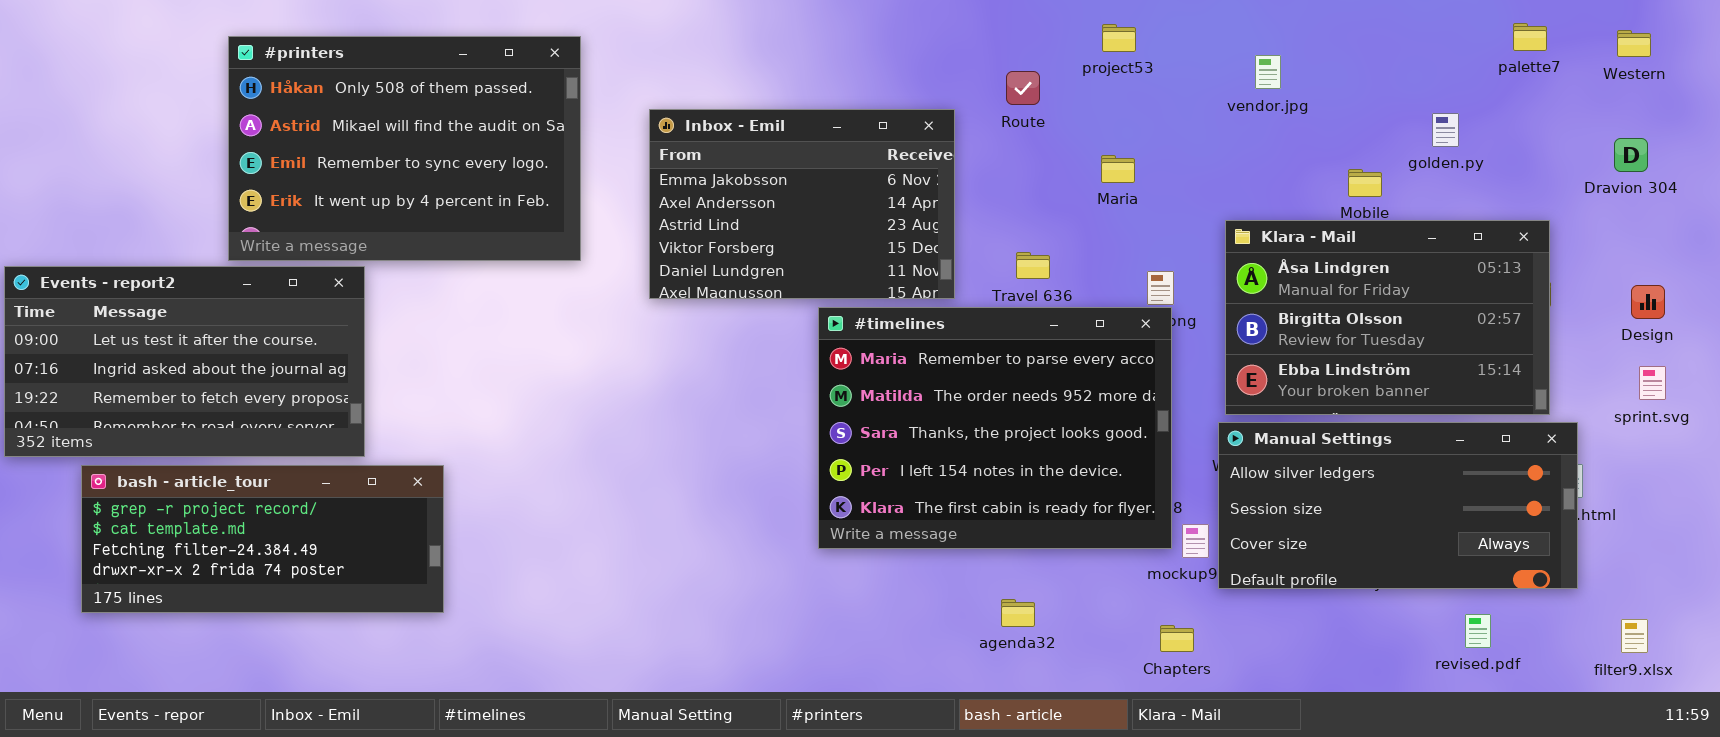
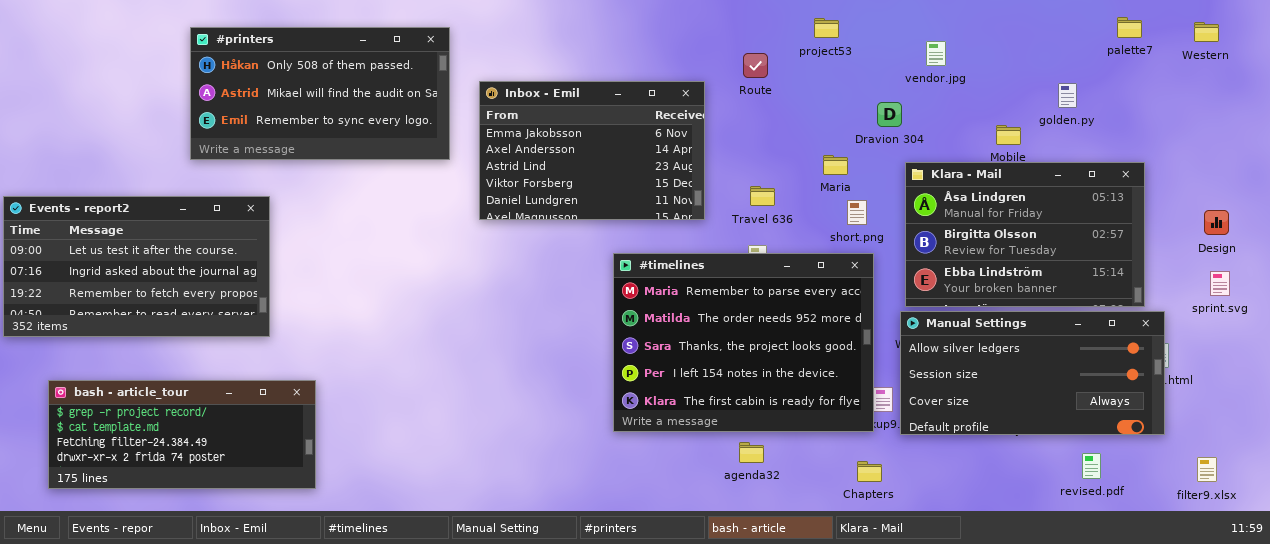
#printers: [228,36,581,261] -> [190,27,450,160], moved, resized
Dravion 304: [1614,138,1648,172] -> [877,102,902,127], moved
Maria: [1101,155,1135,183] -> [823,155,848,175], moved
#timelines: [818,307,1172,549] -> [613,253,874,432], moved
bash - article_tour: [81,465,444,613] -> [48,380,316,489], moved

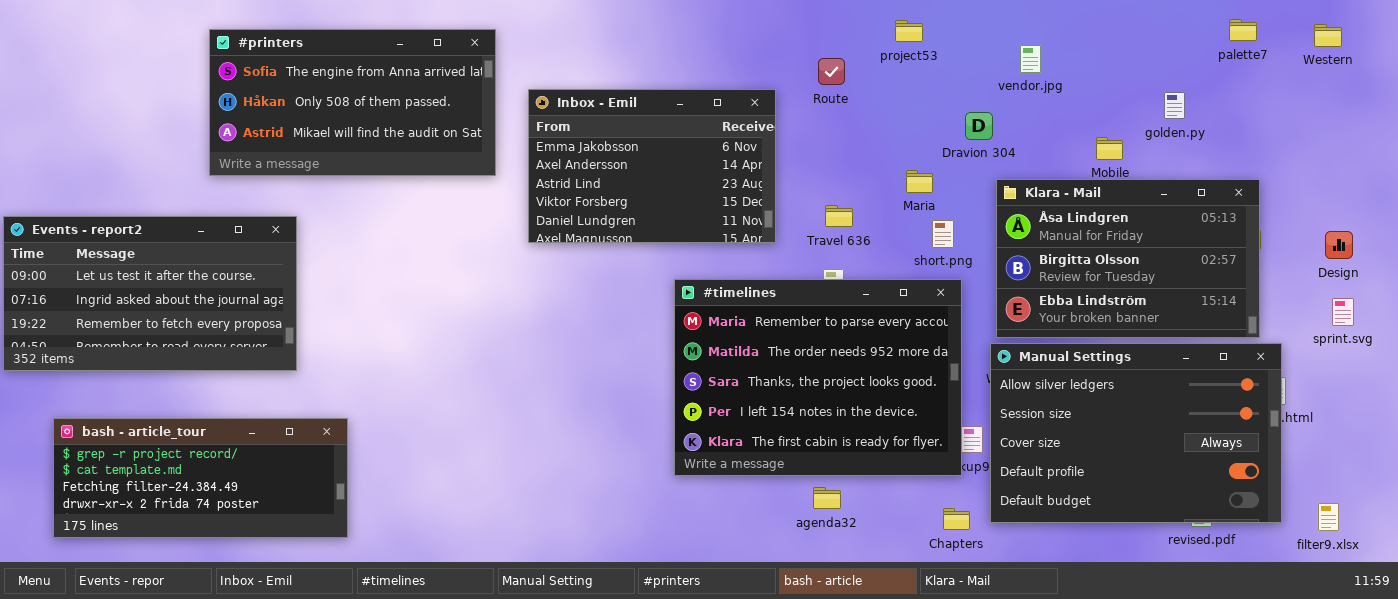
#printers: [190,27,450,160] -> [209,29,496,176], scrolled up 1 row
Manual Settings: [900,311,1165,435] -> [990,343,1282,523], resized

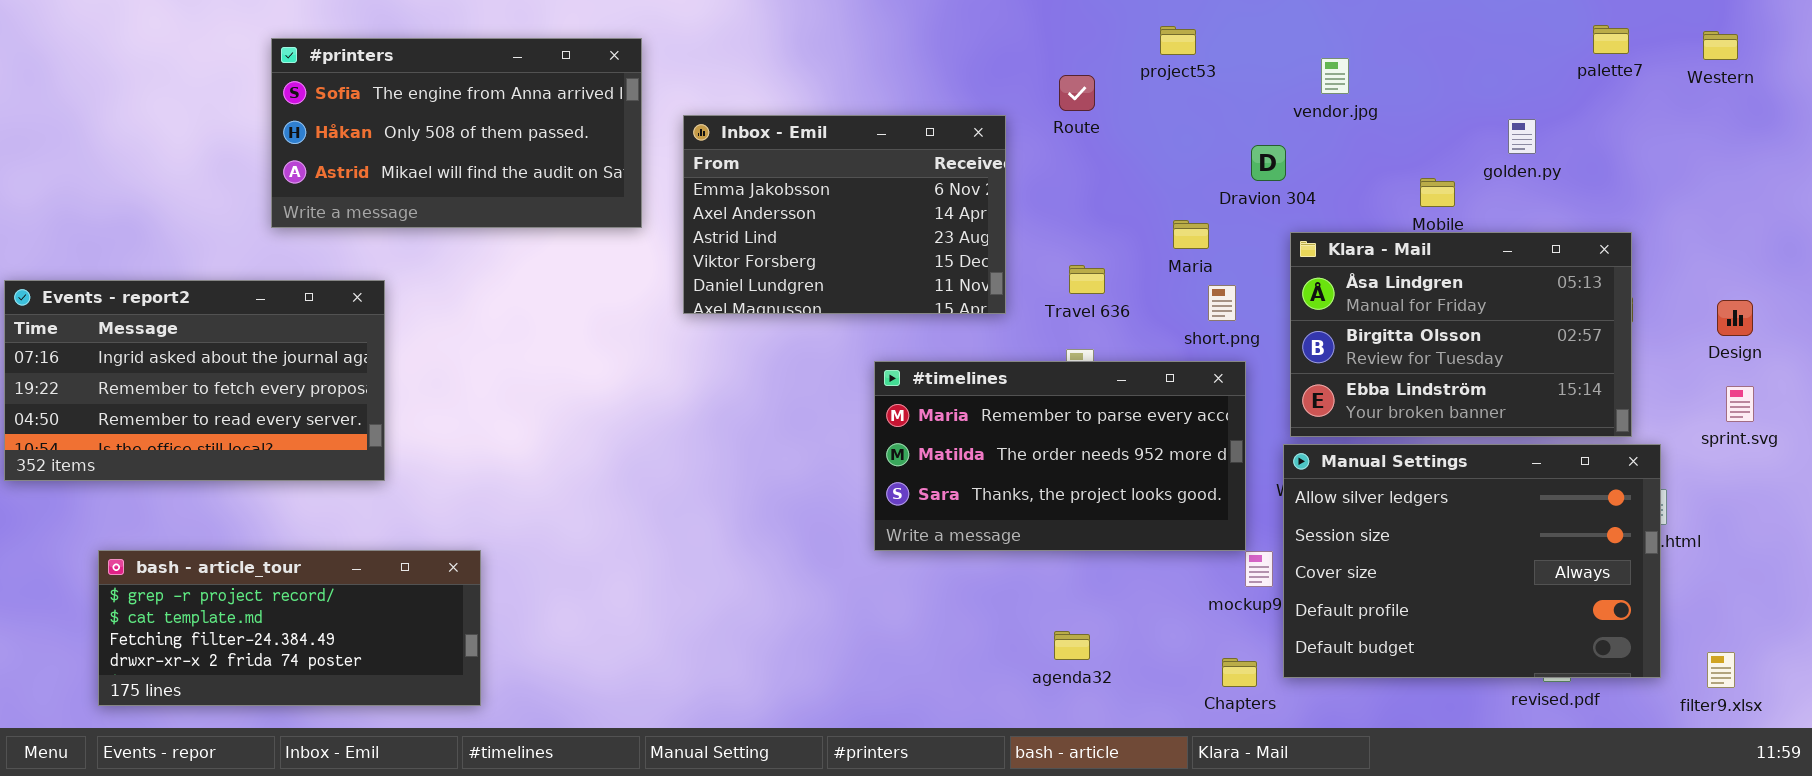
Events - report2: [3,216,297,371] -> [4,280,385,481], scrolled down 1 row
#timelines: [674,279,962,476] -> [874,361,1246,551], resized
bash - article_tour: [53,418,348,538] -> [98,550,481,706], moved

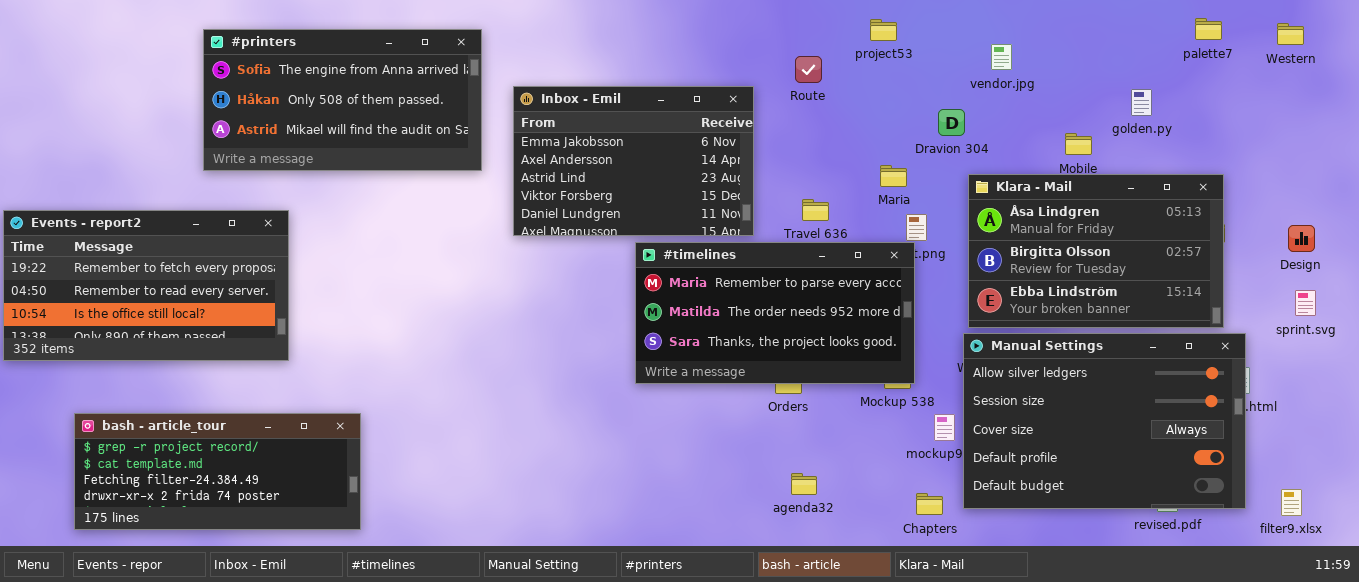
Events - report2: [4,280,385,481] -> [3,210,289,361], scrolled down 1 row
#timelines: [874,361,1246,551] -> [635,242,915,384], moved

